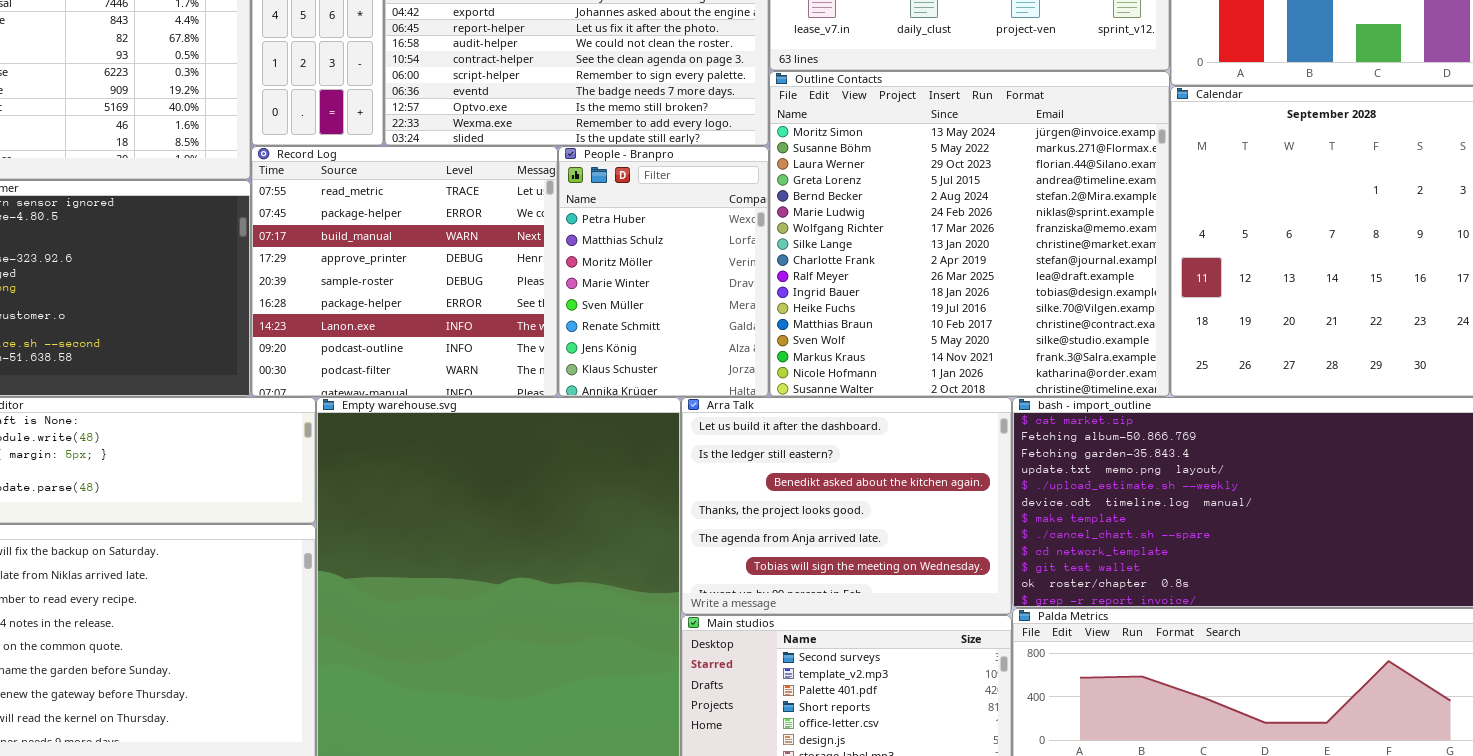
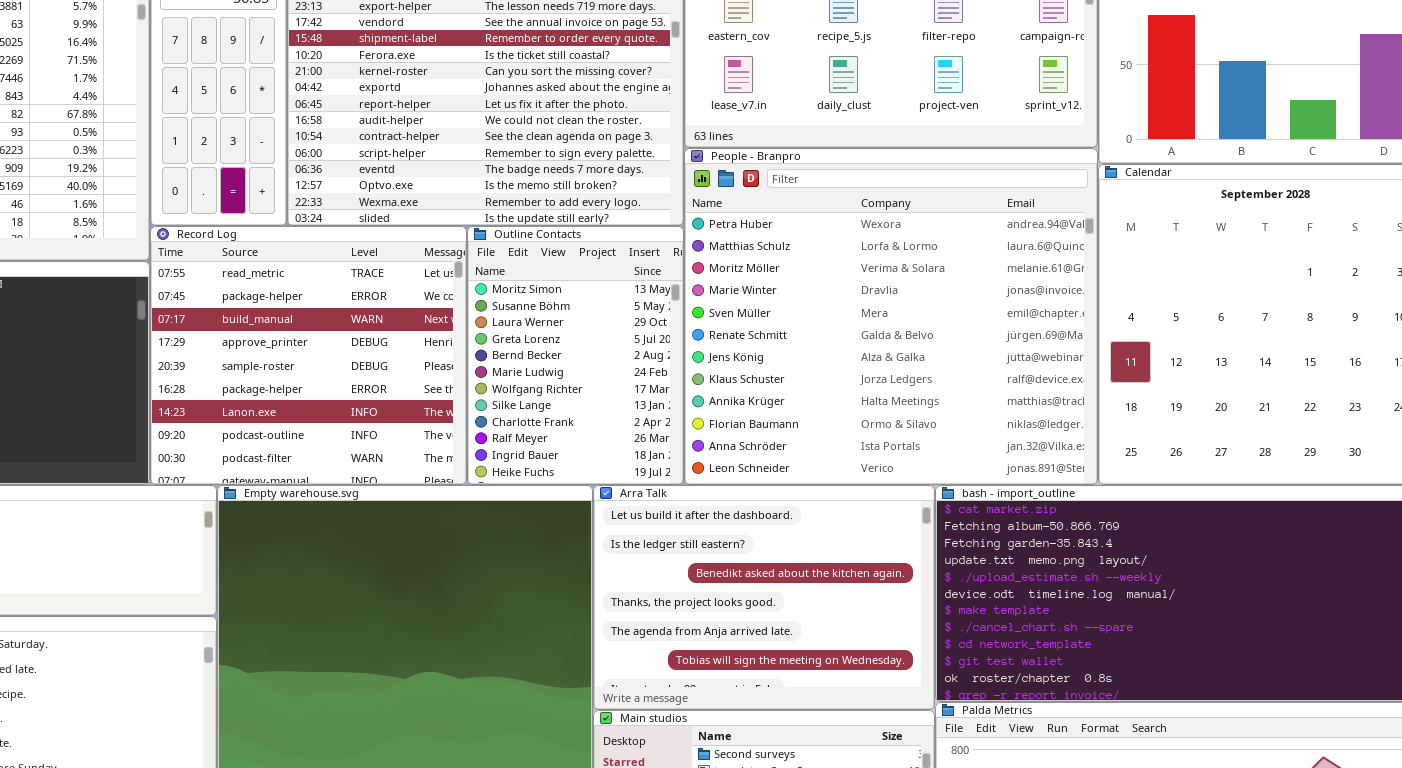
Outline Contacts: [769,71,1170,397] -> [467,226,684,485], moved, resized
People - Branpro: [558,146,769,397] -> [684,148,1098,485], moved, resized

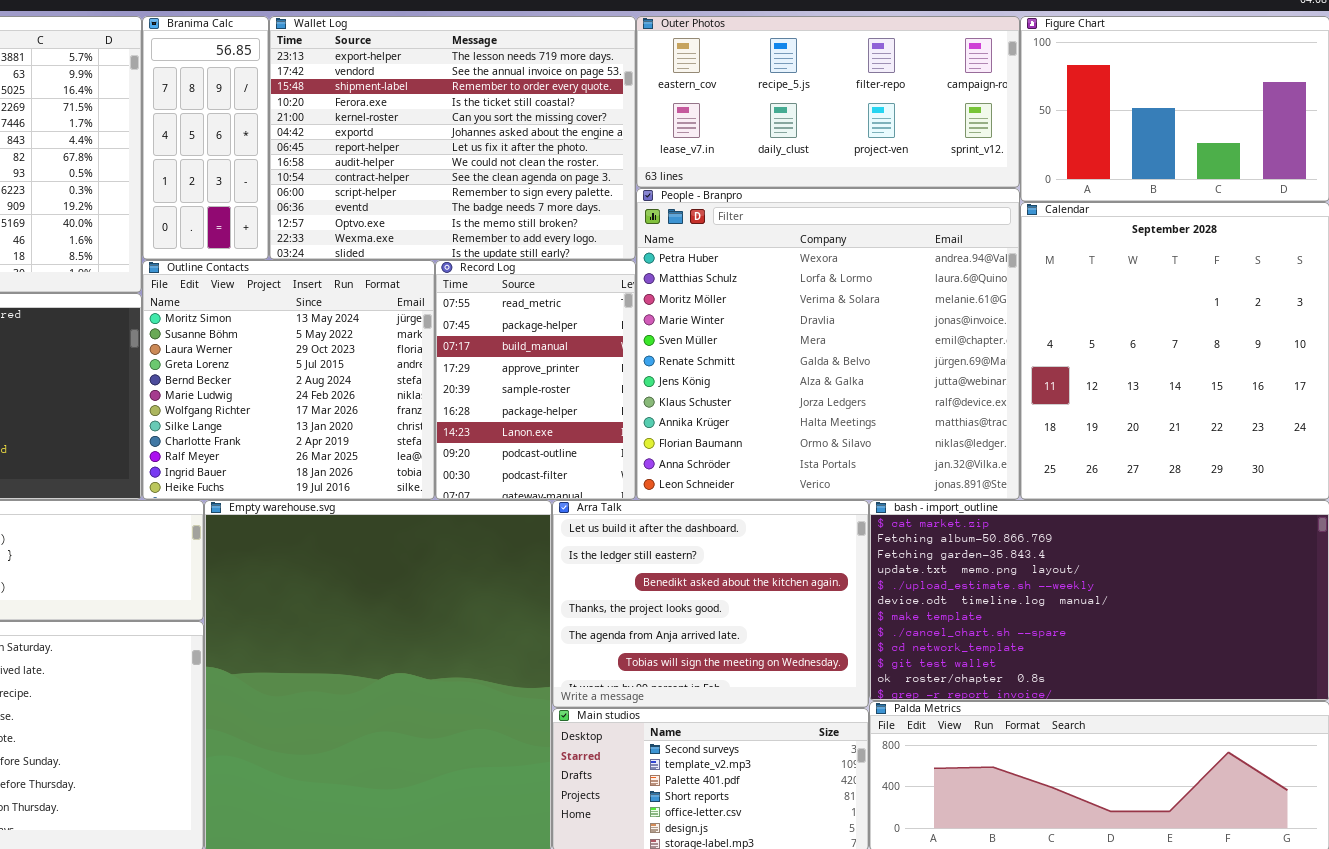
Record Log: [150,226,467,485] -> [435,260,636,500], moved, resized
Outline Contacts: [467,226,684,485] -> [142,260,435,500], moved, resized

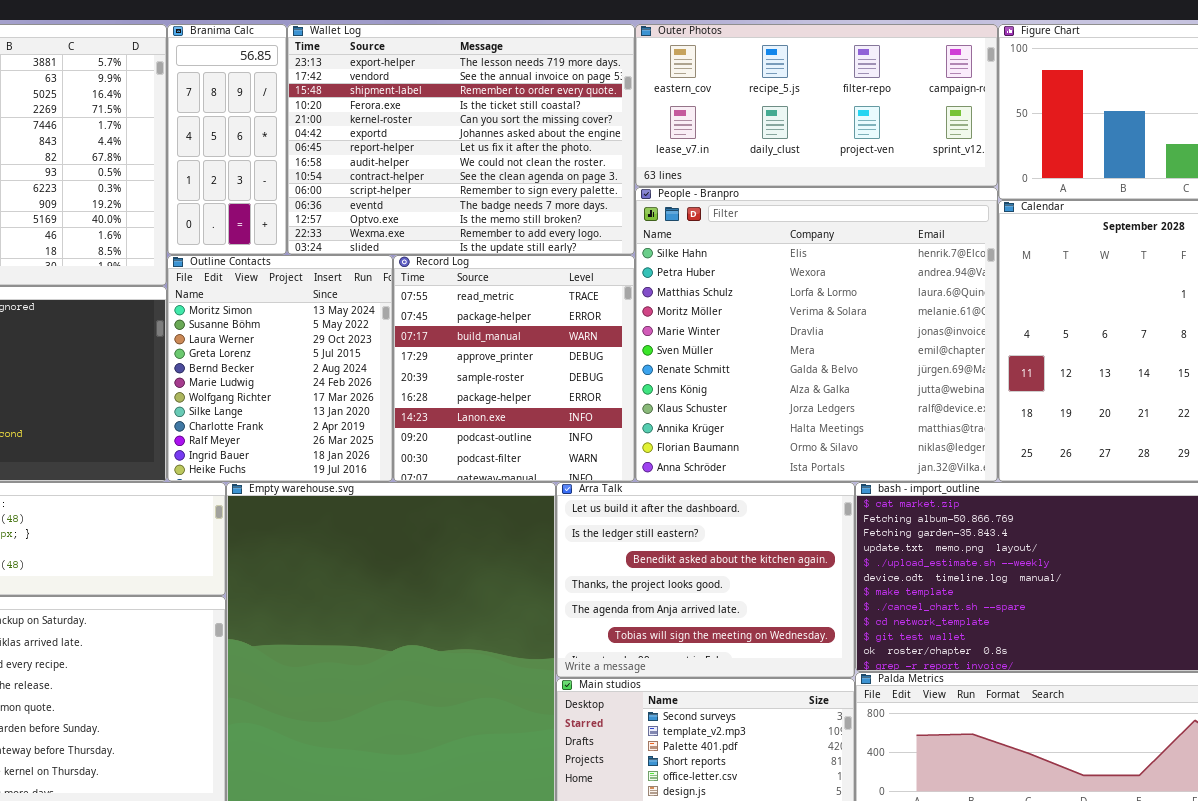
People - Branpro: [636,188,1020,500] -> [635,187,998,482], scrolled up 1 row
Outline Contacts: [142,260,435,500] -> [167,255,393,482], resized
Record Log: [435,260,636,500] -> [393,255,635,482], resized

